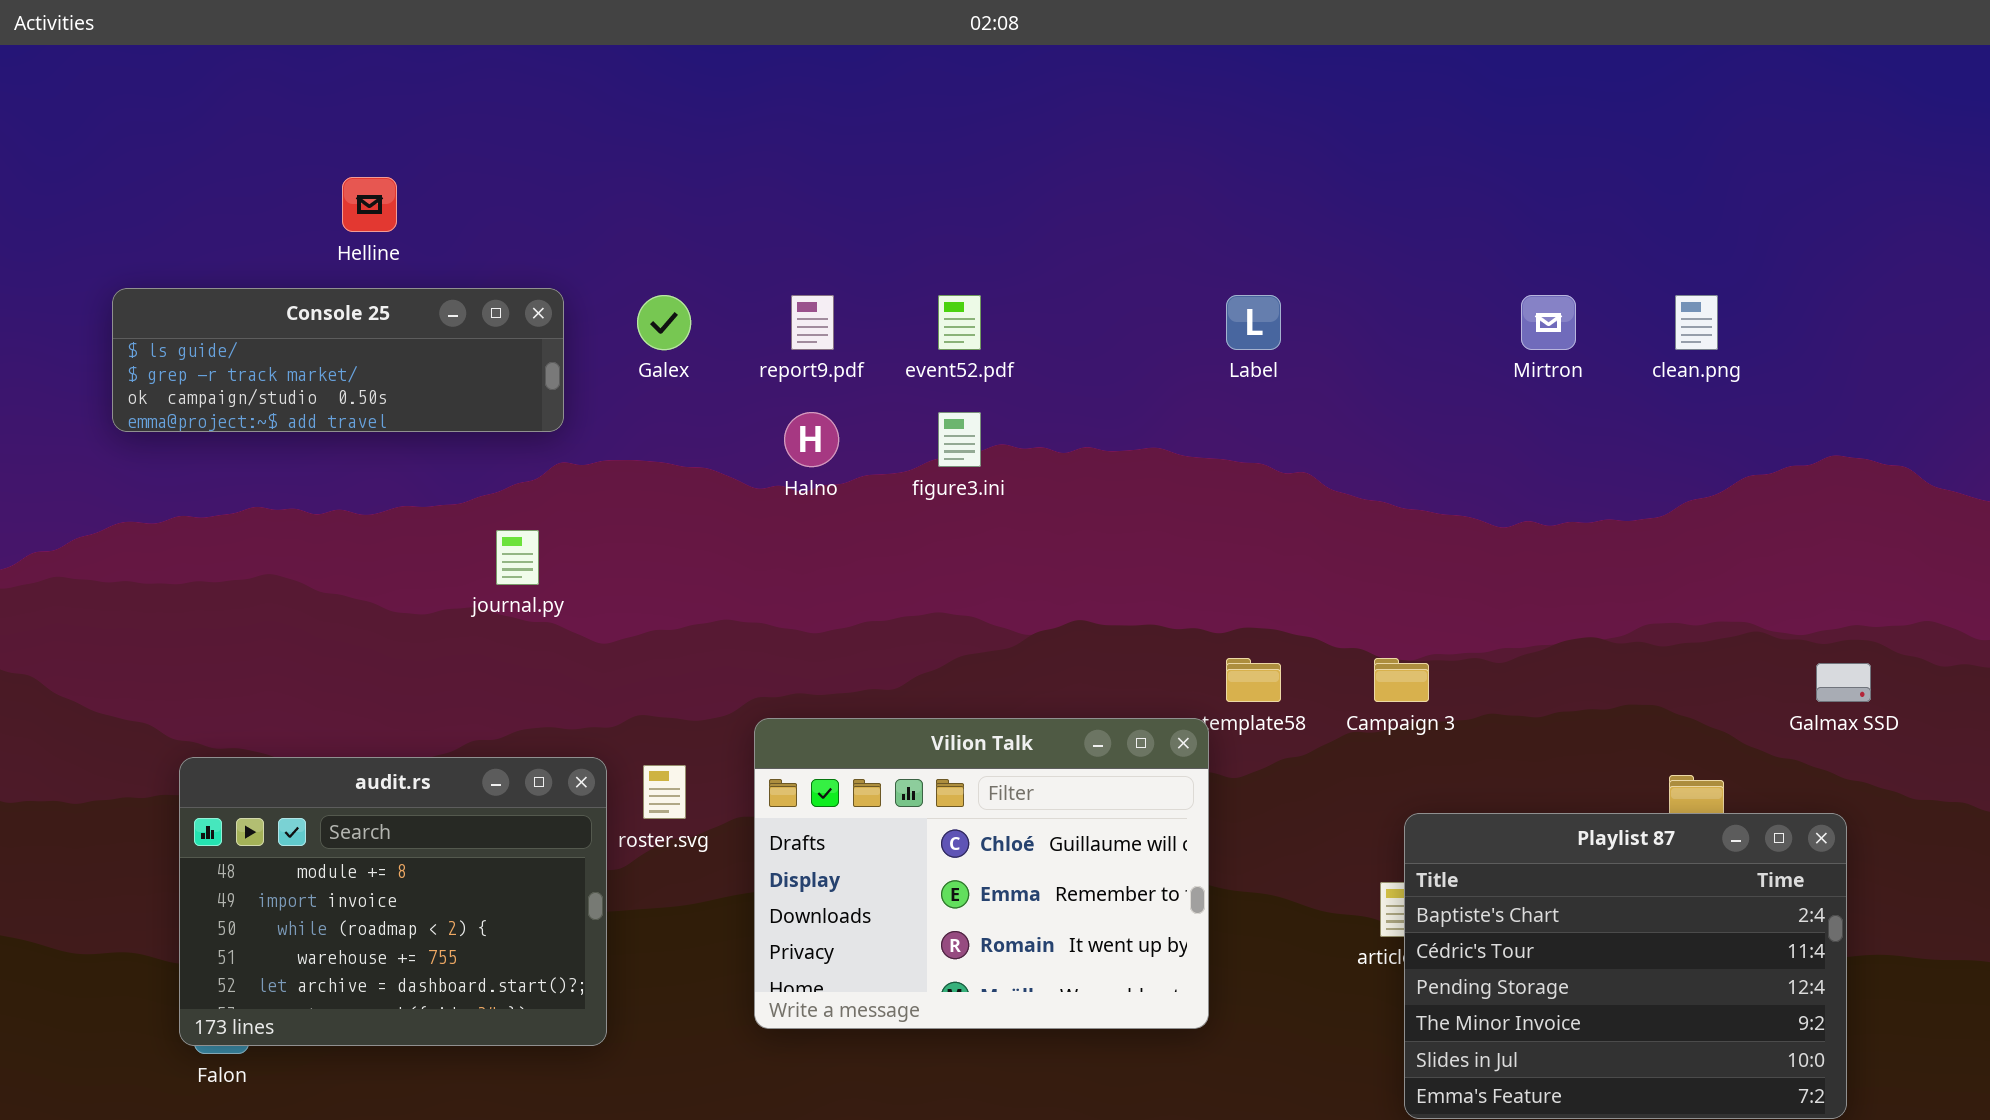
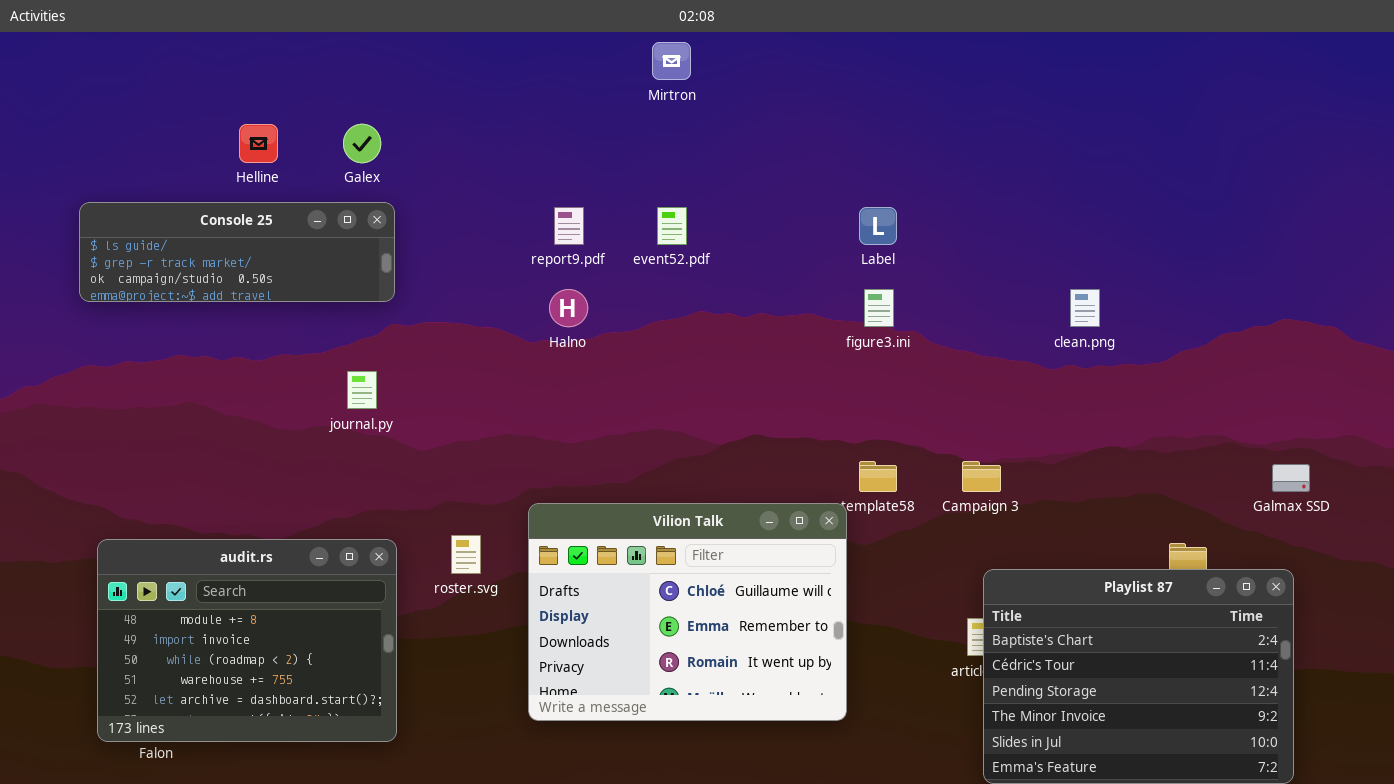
Galex: [637,295,691,350] -> [343,124,381,163], moved
Mirtron: [1521,295,1576,350] -> [652,42,691,80], moved
clean.png: [1675,295,1718,350] -> [1070,289,1100,327], moved
figure3.ini: [938,412,981,467] -> [864,289,894,327], moved
audit.rs: [179,757,607,1046] -> [97,539,397,742], moved

